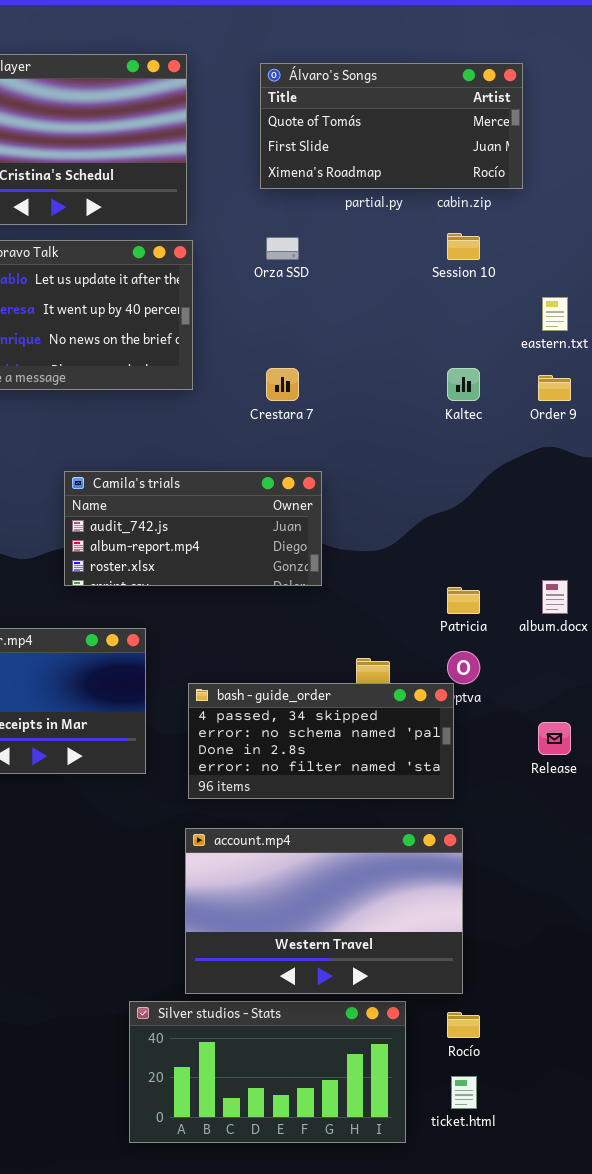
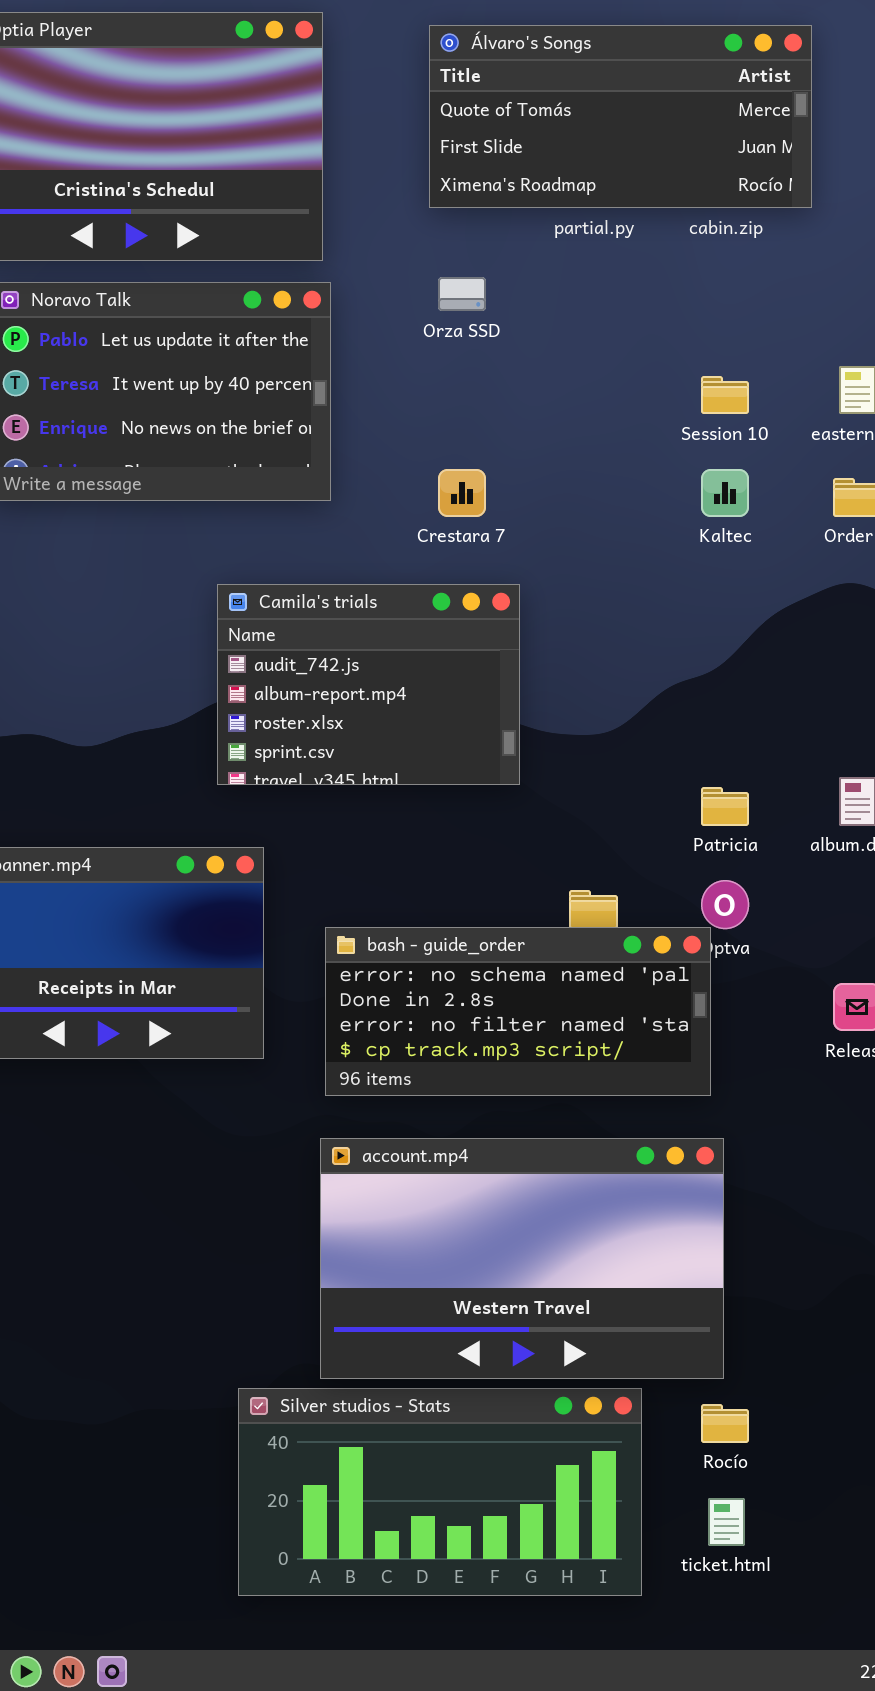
Session 10: [447,233,480,260] -> [701,376,749,414], moved
Camila's trials: [64,471,322,586] -> [217,584,520,785], resized
bash - guide_order: [188,683,454,799] -> [325,927,711,1096], scrolled down 1 row

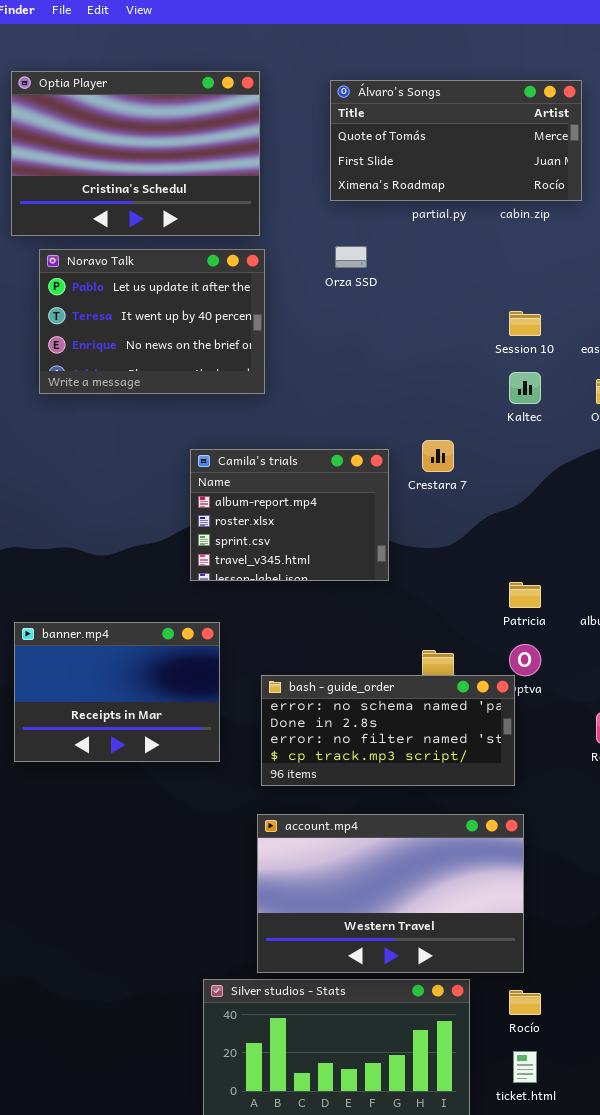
Crestara 7: [438,469,486,517] -> [422,440,454,472], moved
Camila's trials: [217,584,520,785] -> [190,449,389,581], scrolled down 1 row

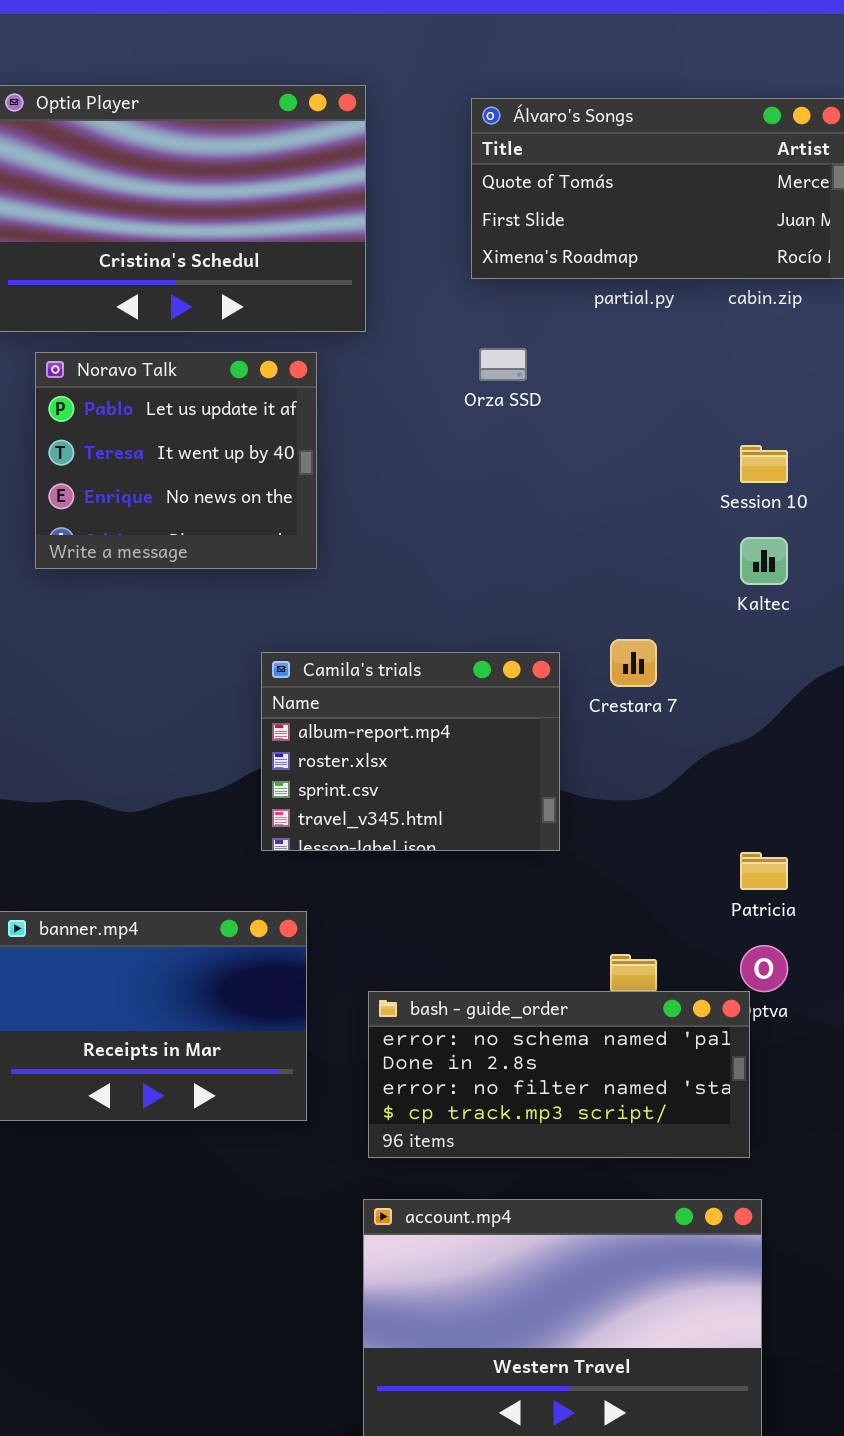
Noravo Talk: [39,249,265,394] -> [35,352,317,569], resized

